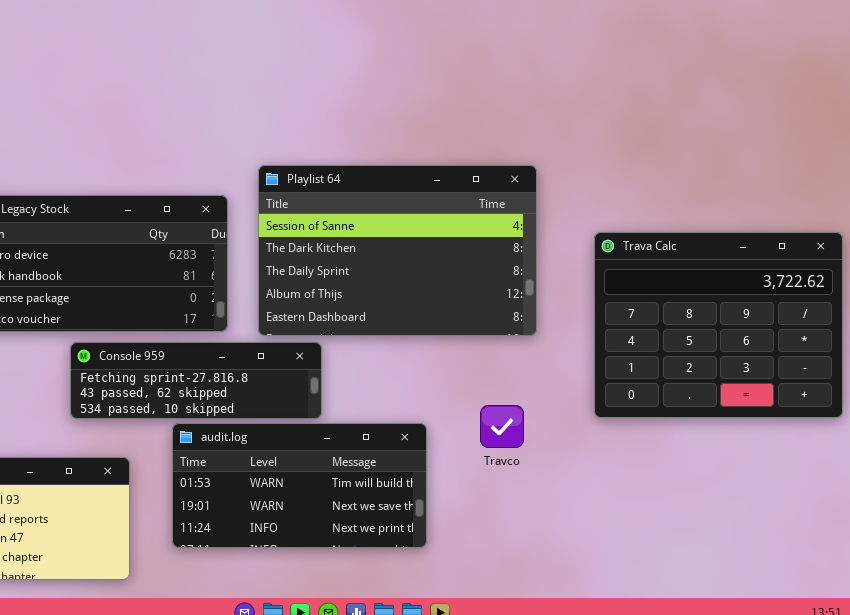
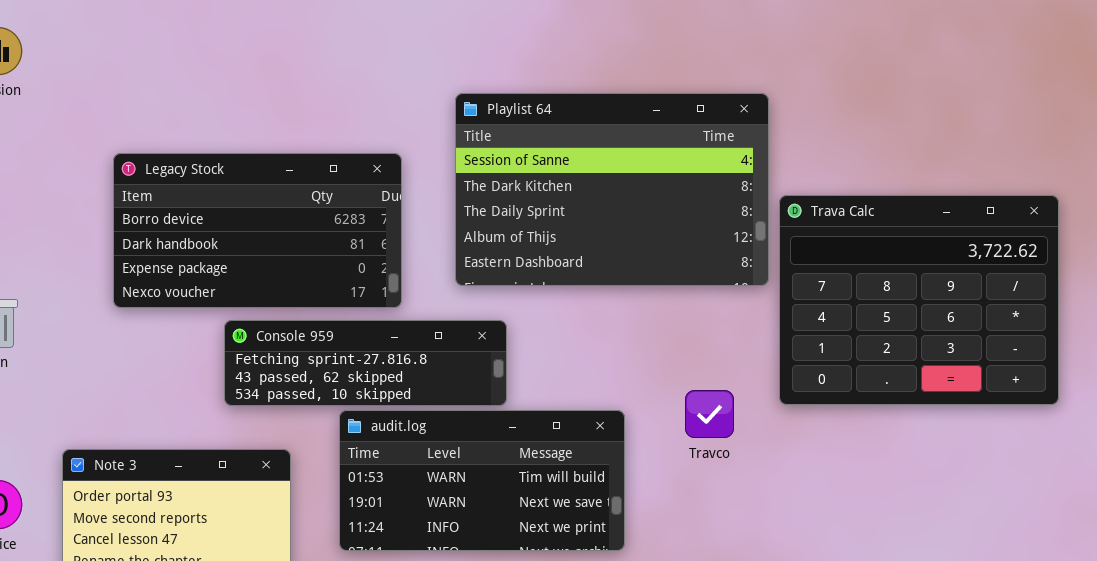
Playlist 64: [258,165,537,336] -> [455,93,769,286], moved
Trava Calc: [594,232,843,418] -> [779,195,1059,405], moved

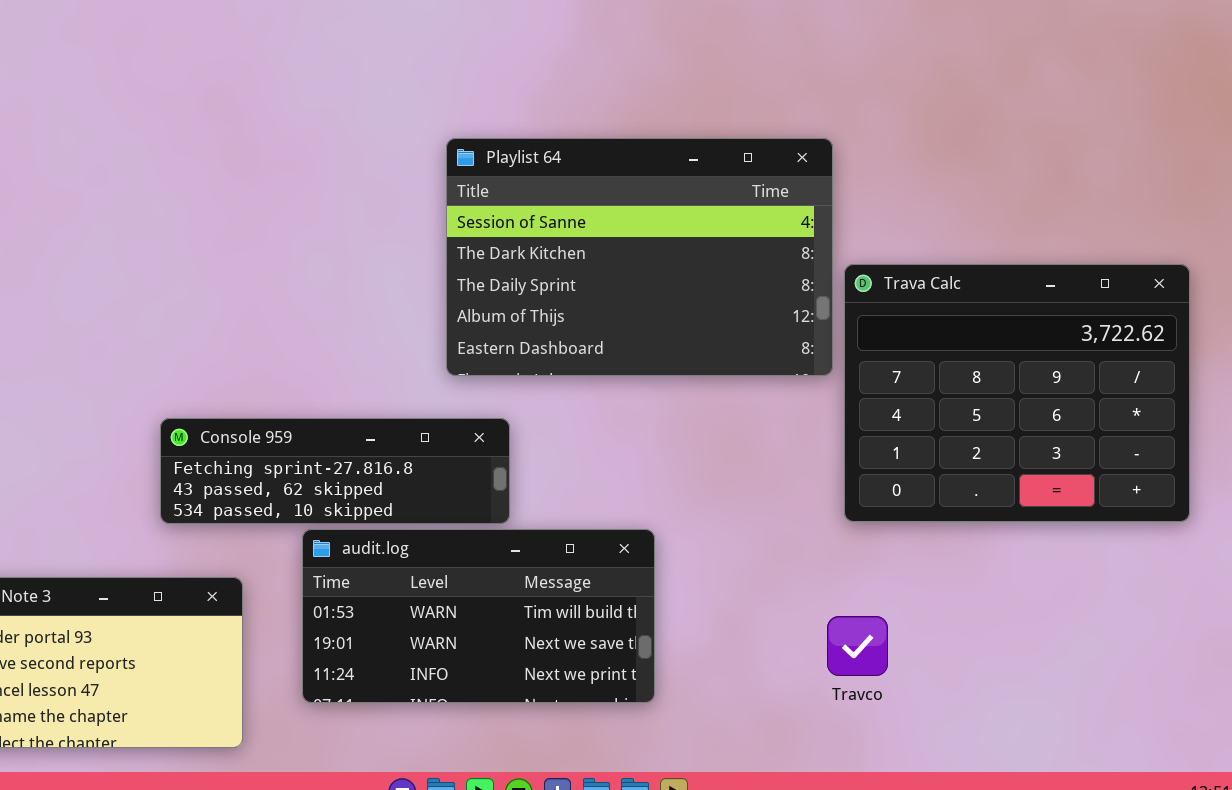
Legacy Stock: [113,153,402,308] -> none, closed
Travco: [685,390,734,438] -> [827,616,888,676], moved

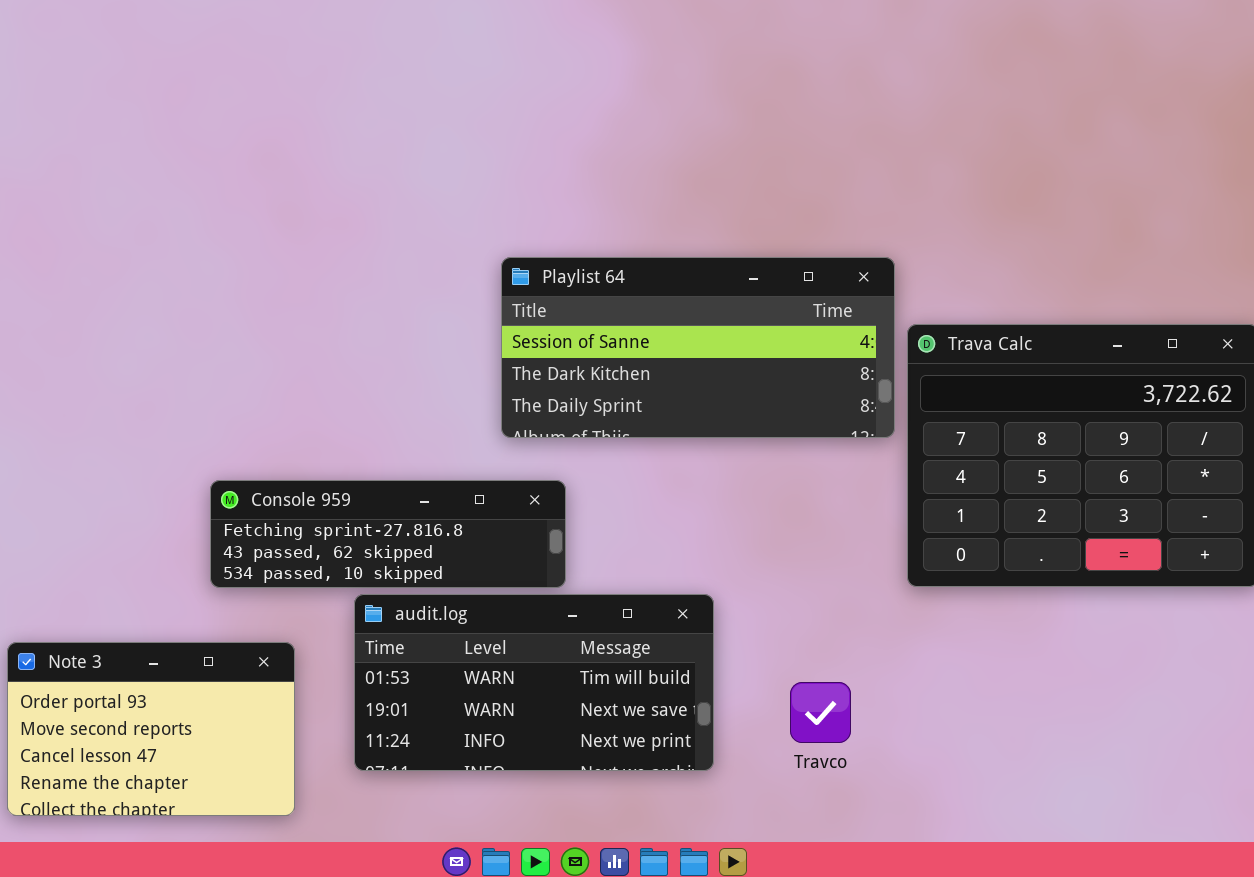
Playlist 64: [446,138,833,376] -> [501,257,895,438], resized
Travco: [827,616,888,676] -> [790,682,851,743], moved

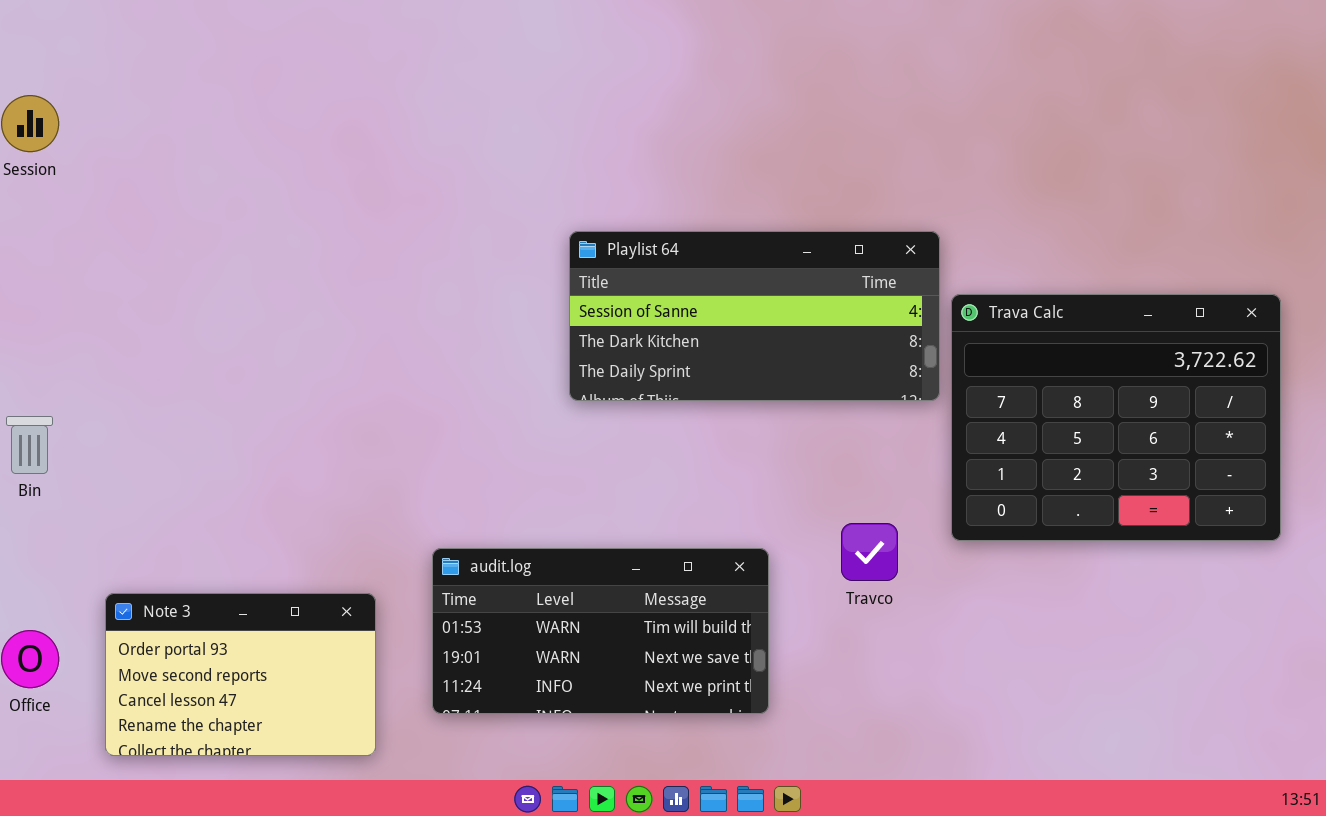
Console 959: [210,480,566,588] -> none, closed
Travco: [790,682,851,743] -> [841,523,898,581], moved

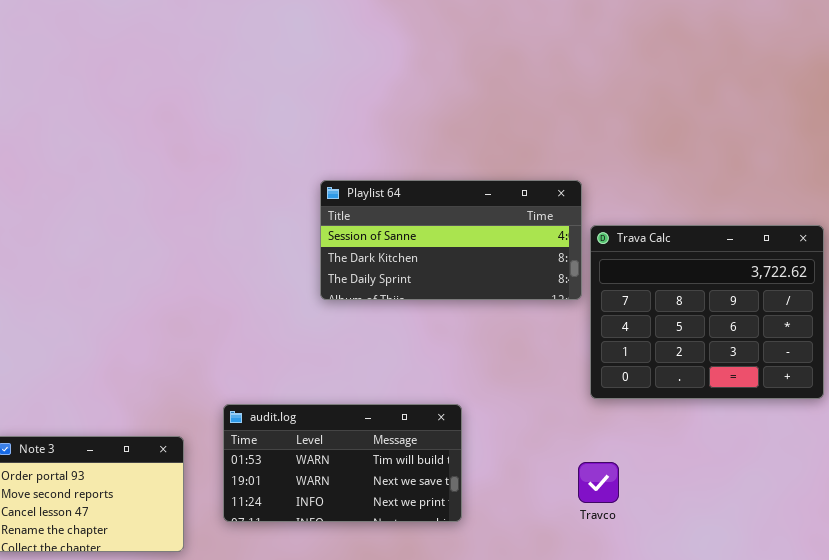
Travco: [841,523,898,581] -> [578,462,619,503], moved

